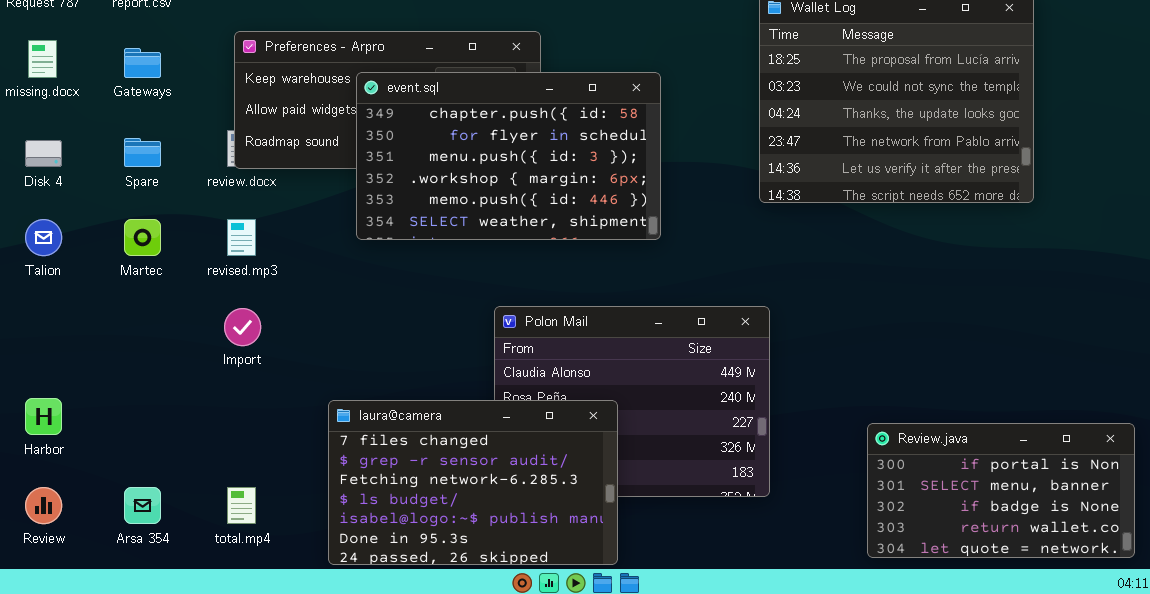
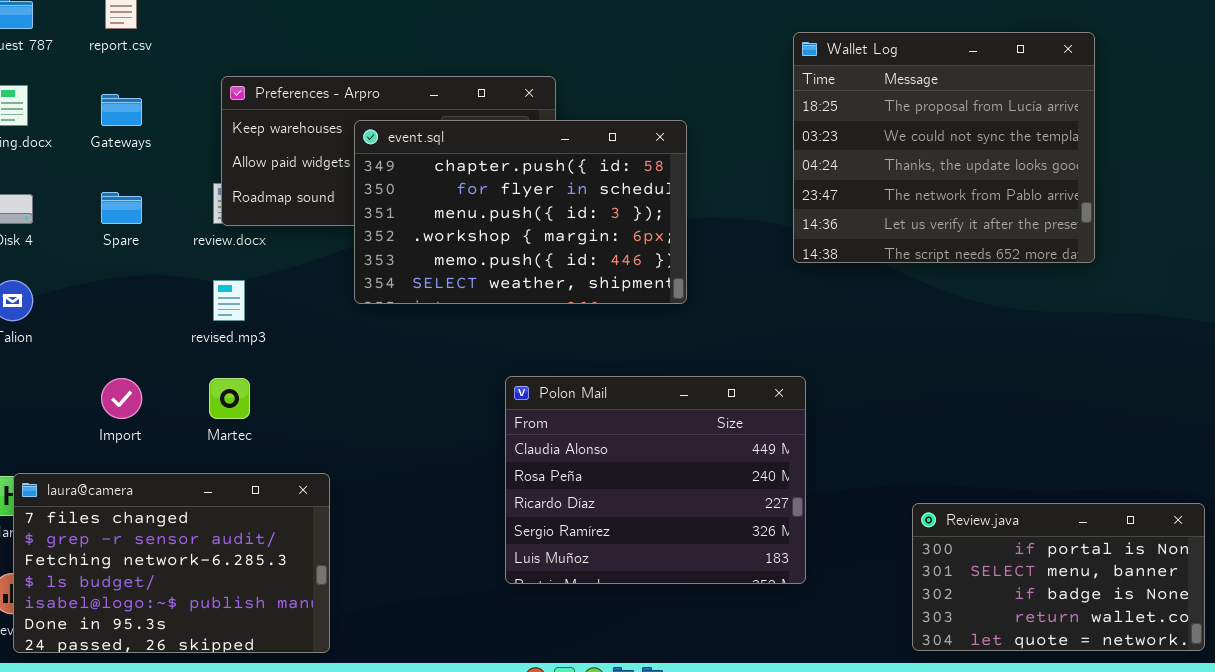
Martec: [124,219,161,256] -> [209,378,250,419], moved
Import: [224,308,261,346] -> [101,378,142,419], moved
laura@camera: [328,400,618,565] -> [13,473,330,653], moved

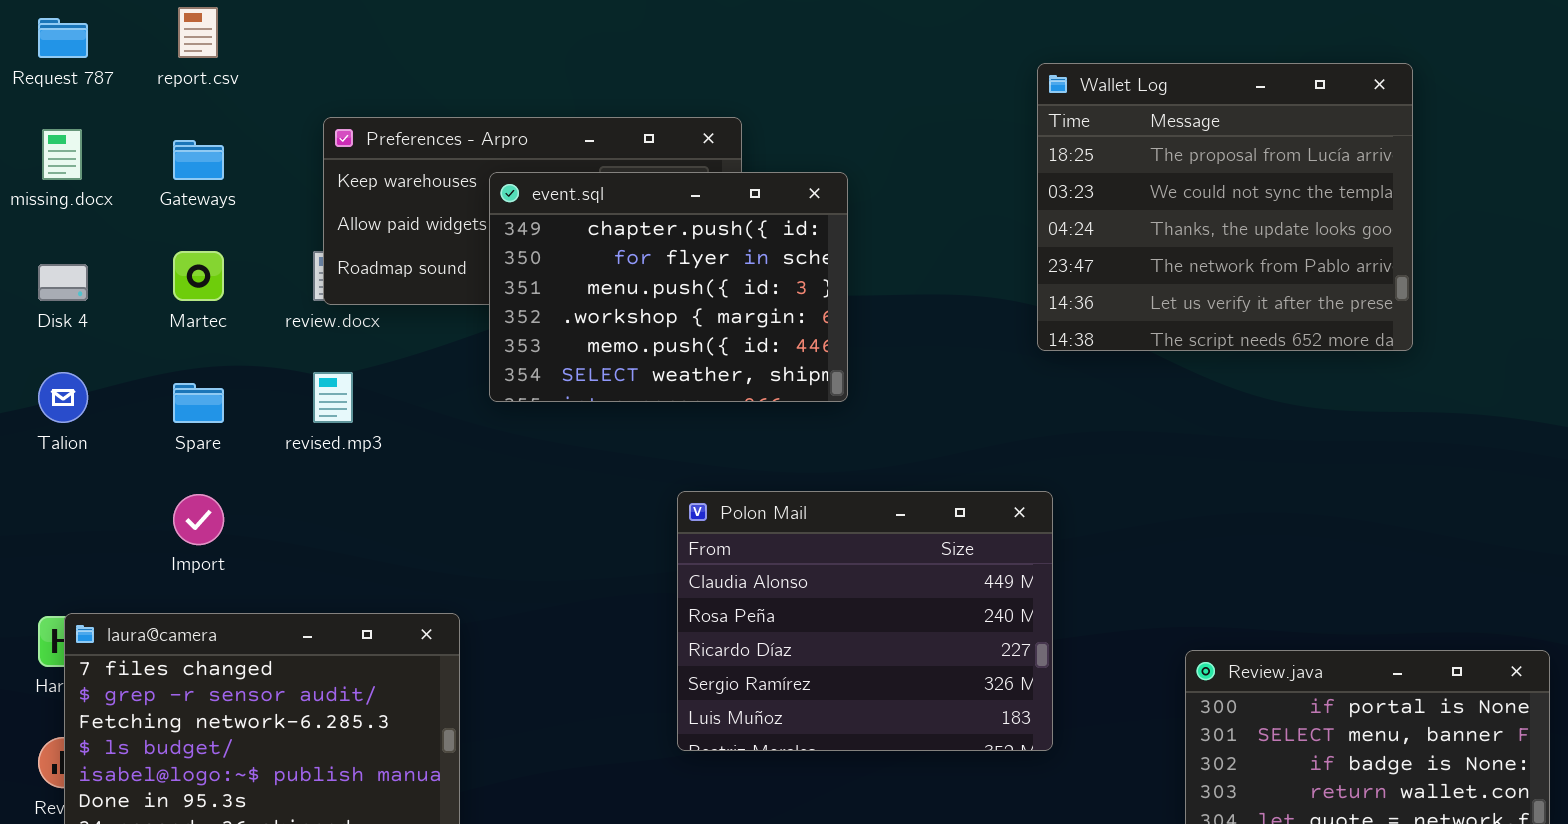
event.sql: [354,120,687,304] -> [489,172,848,402], resized
Spare: [101,192,142,224] -> [173,383,224,423], moved
Martec: [209,378,250,419] -> [173,251,224,301], moved

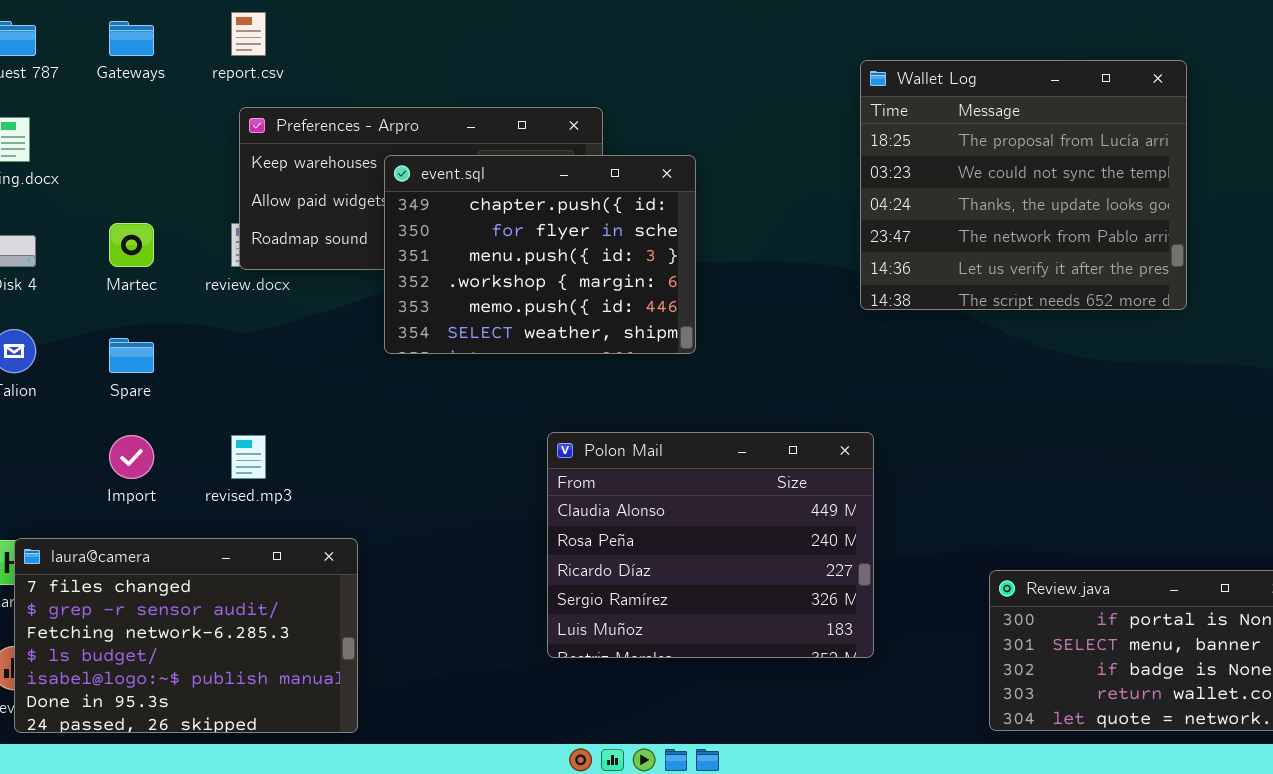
report.csv: [178,7,218,58] -> [231,12,266,56], moved
Gateways: [173,140,224,180] -> [109,21,154,56], moved
revised.mp3: [313,372,353,423] -> [231,435,266,479], moved

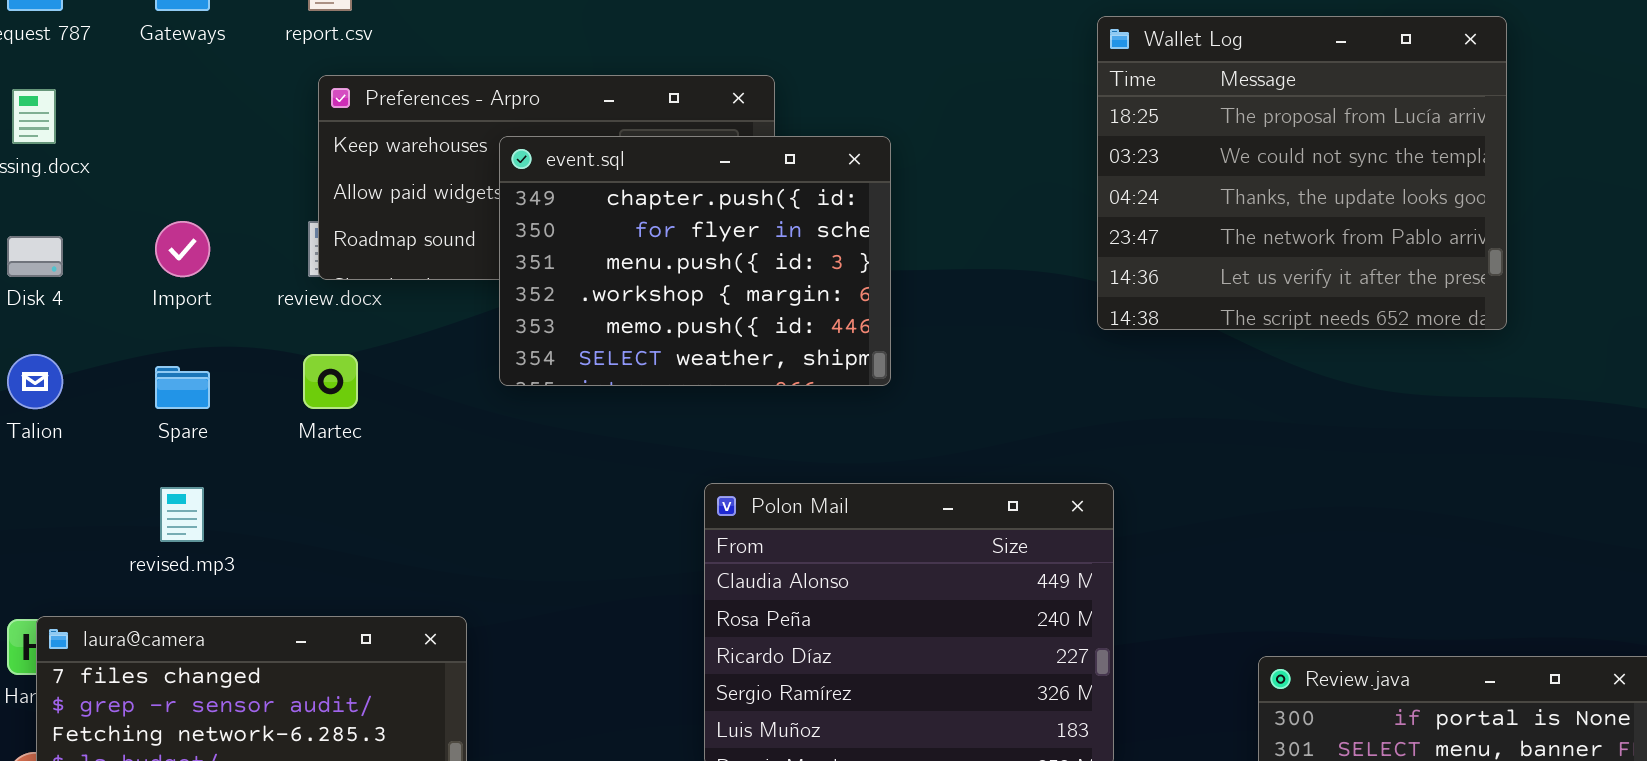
Martec: [109,223,154,267] -> [303,354,358,409], moved
Import: [109,435,154,479] -> [155,221,210,277], moved
revised.mp3: [231,435,266,479] -> [160,487,204,542], moved

